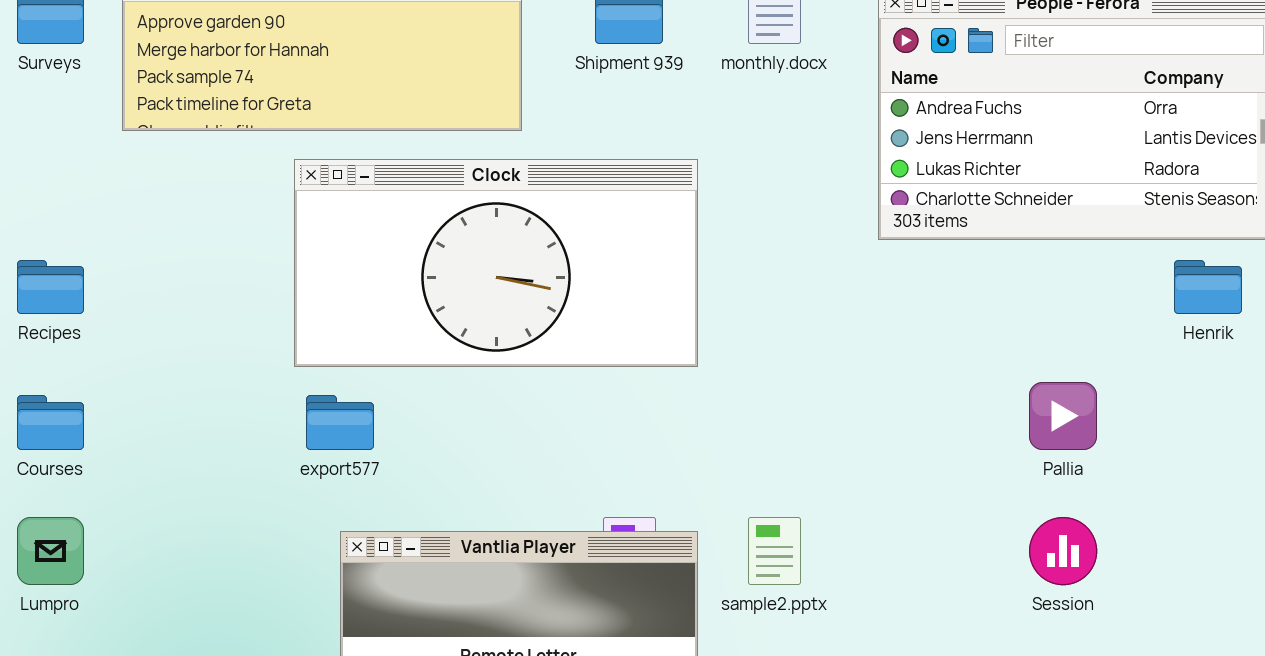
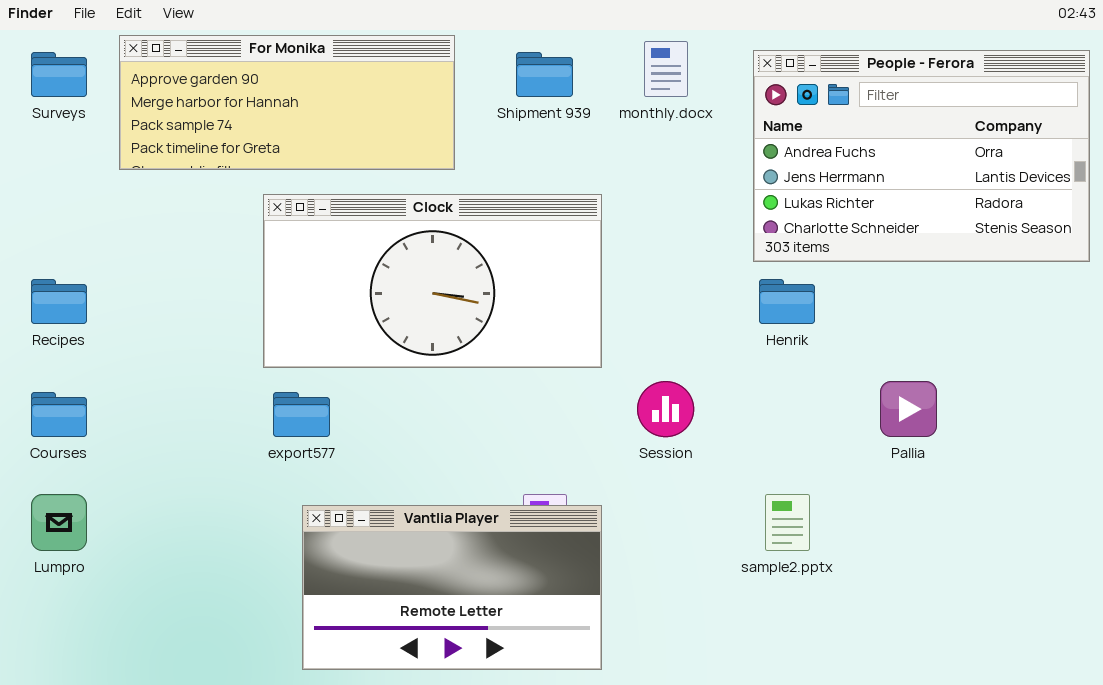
Henrik: [1174,260,1242,314] -> [759,279,815,324], moved
sample2.pptx: [748,517,801,585] -> [765,494,810,551], moved
Session: [1029,517,1097,585] -> [637,381,694,437], moved

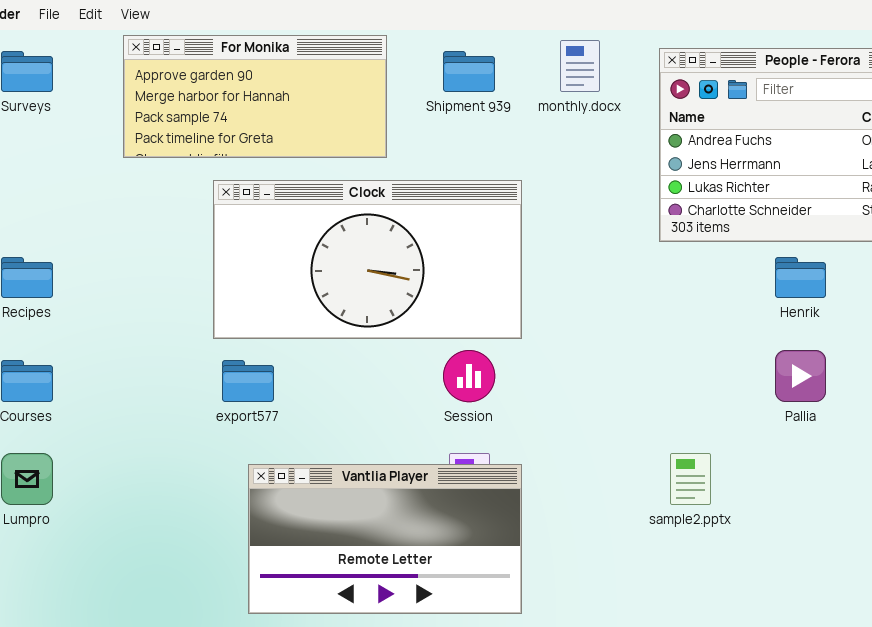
For Monika: [119,35,455,170] -> [123,35,387,158], resized
Henrik: [759,279,815,324] -> [775,257,826,298], moved
Session: [637,381,694,437] -> [443,350,495,402], moved

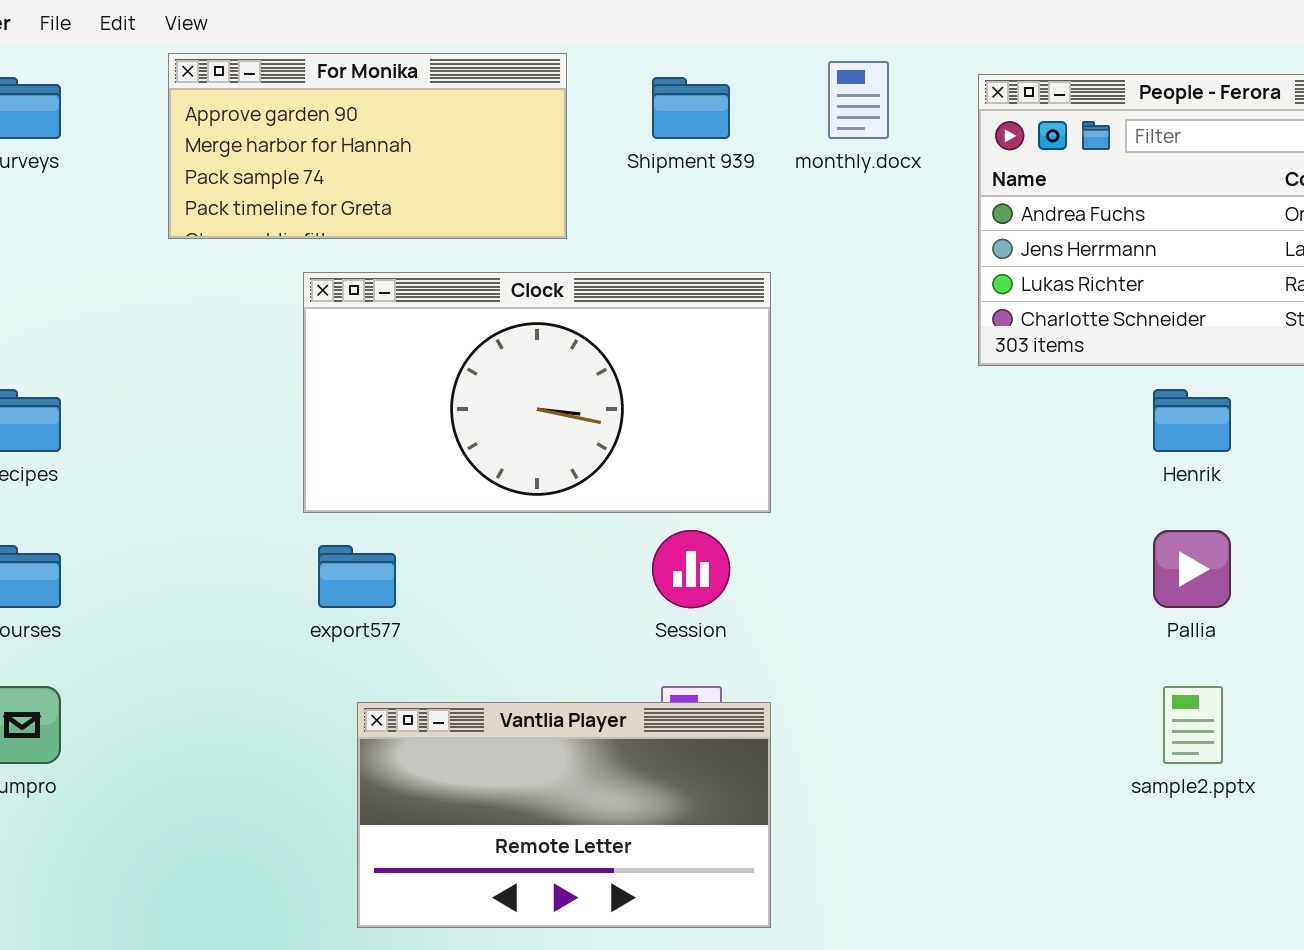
sample2.pptx: [670,453,711,505] -> [1163,686,1223,764], moved

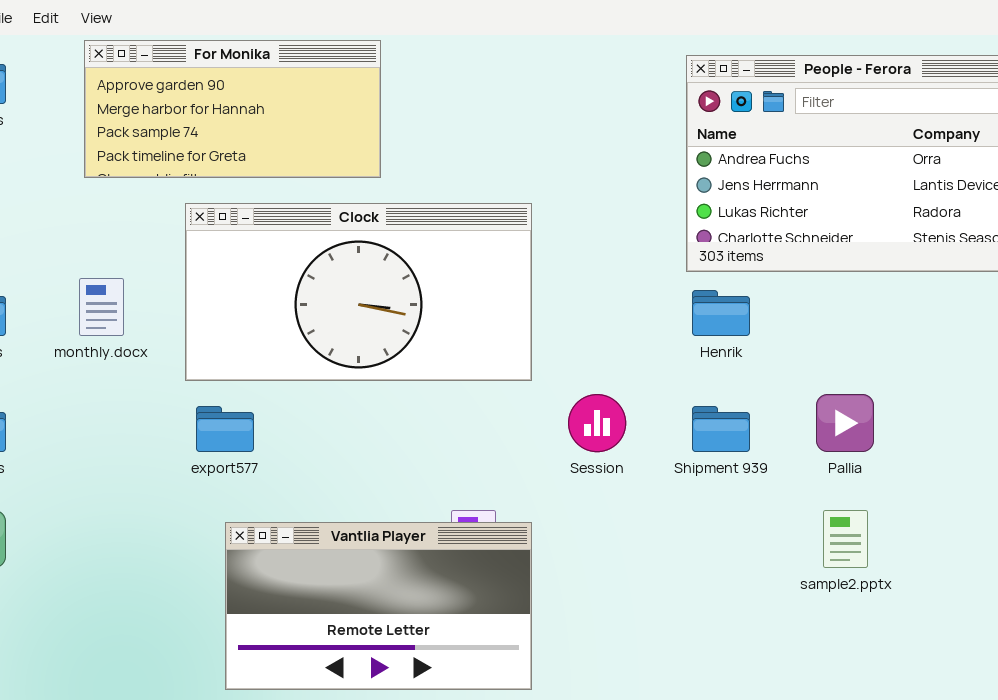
monthly.docx: [828,61,889,139] -> [79,278,124,336], moved
Shipment 939: [652,77,730,139] -> [692,406,750,452], moved
Henrik: [1153,389,1231,452] -> [692,290,750,336], moved
Session: [652,530,730,608] -> [568,394,626,452], moved

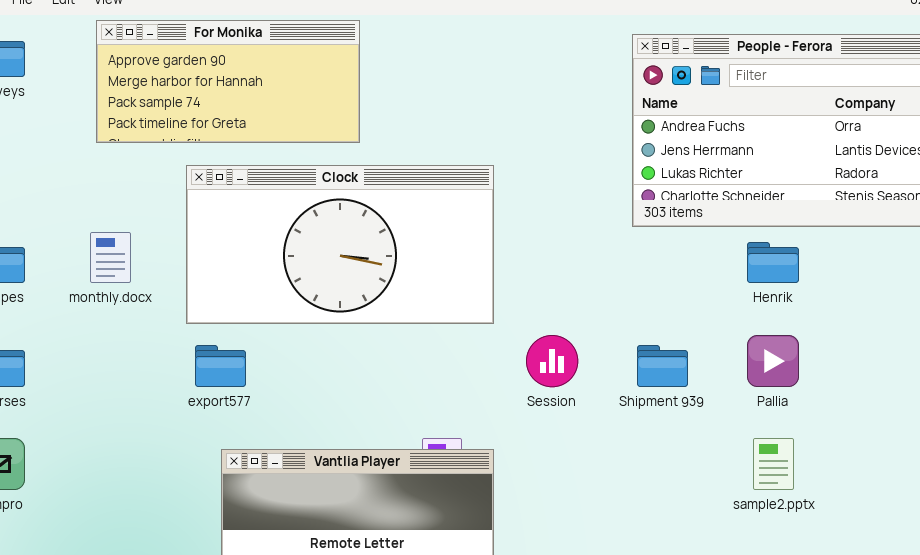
Henrik: [692,290,750,336] -> [747,242,799,283], moved

